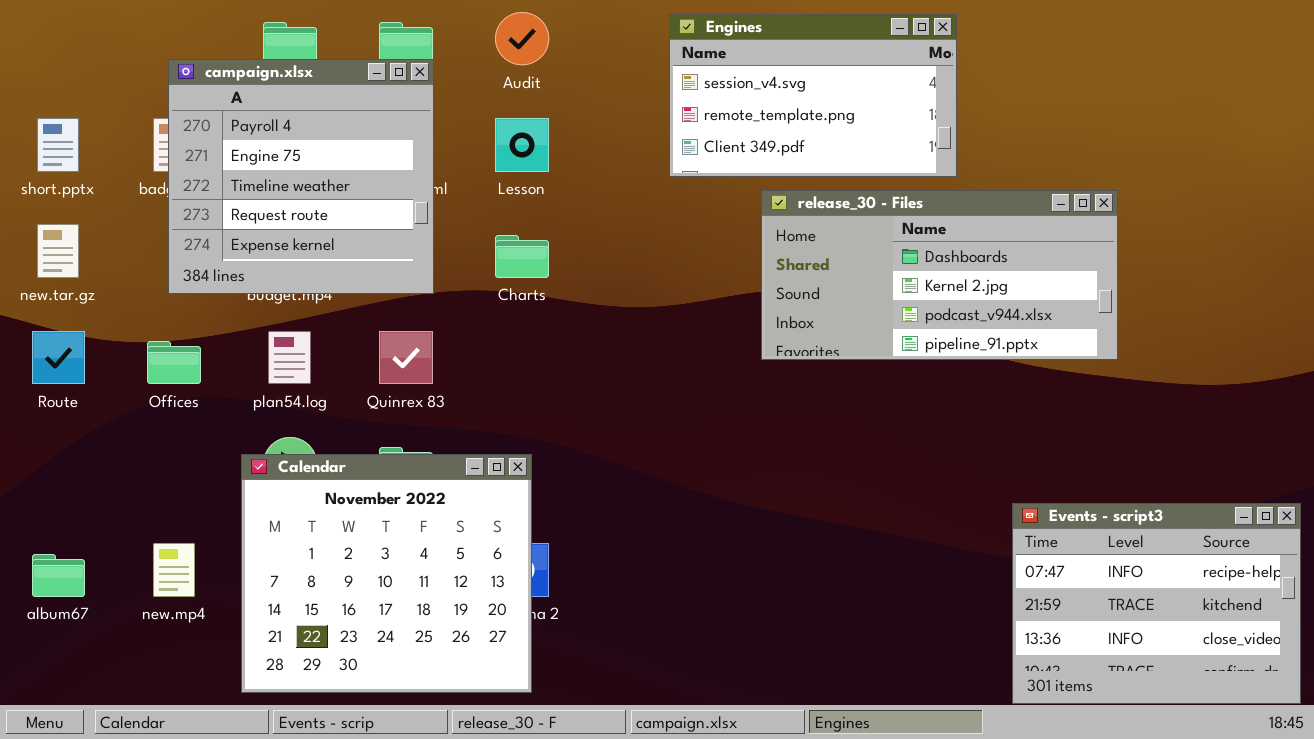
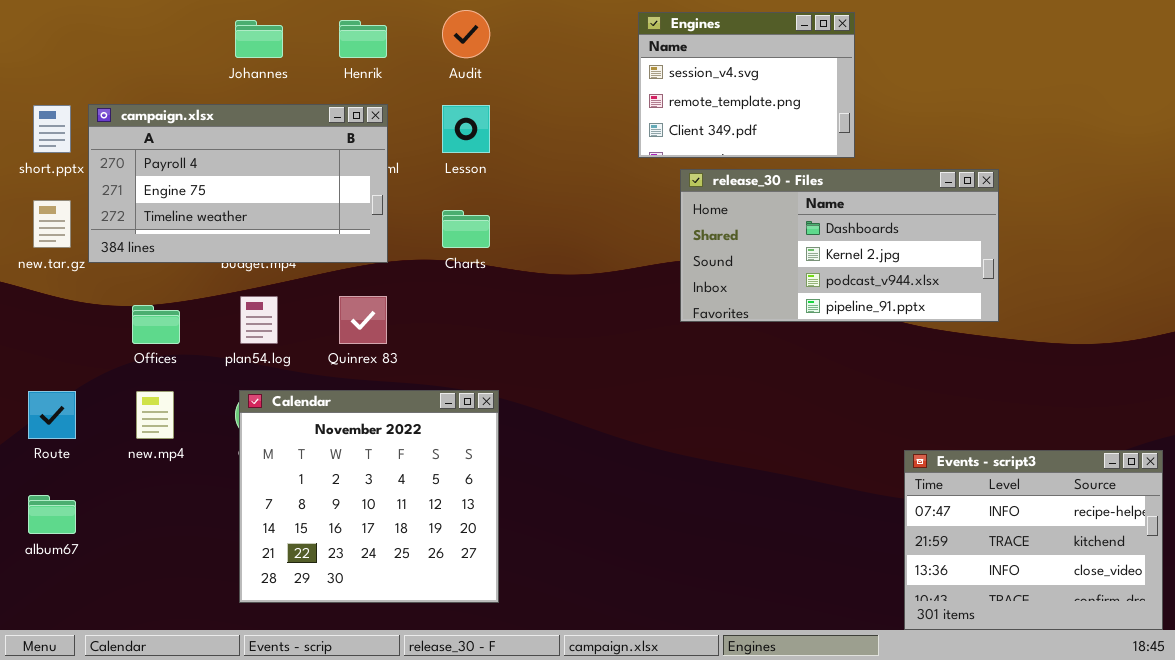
Engines: [669,14,957,177] -> [638,12,855,158], resized
campaign.xlsx: [168,59,434,294] -> [88,104,388,263], resized
Route: [32,331,85,384] -> [28,391,76,439], moved
Calendar: [241,454,532,693] -> [239,390,499,603], moved
new.mp4: [153,543,195,597] -> [136,391,174,439], moved

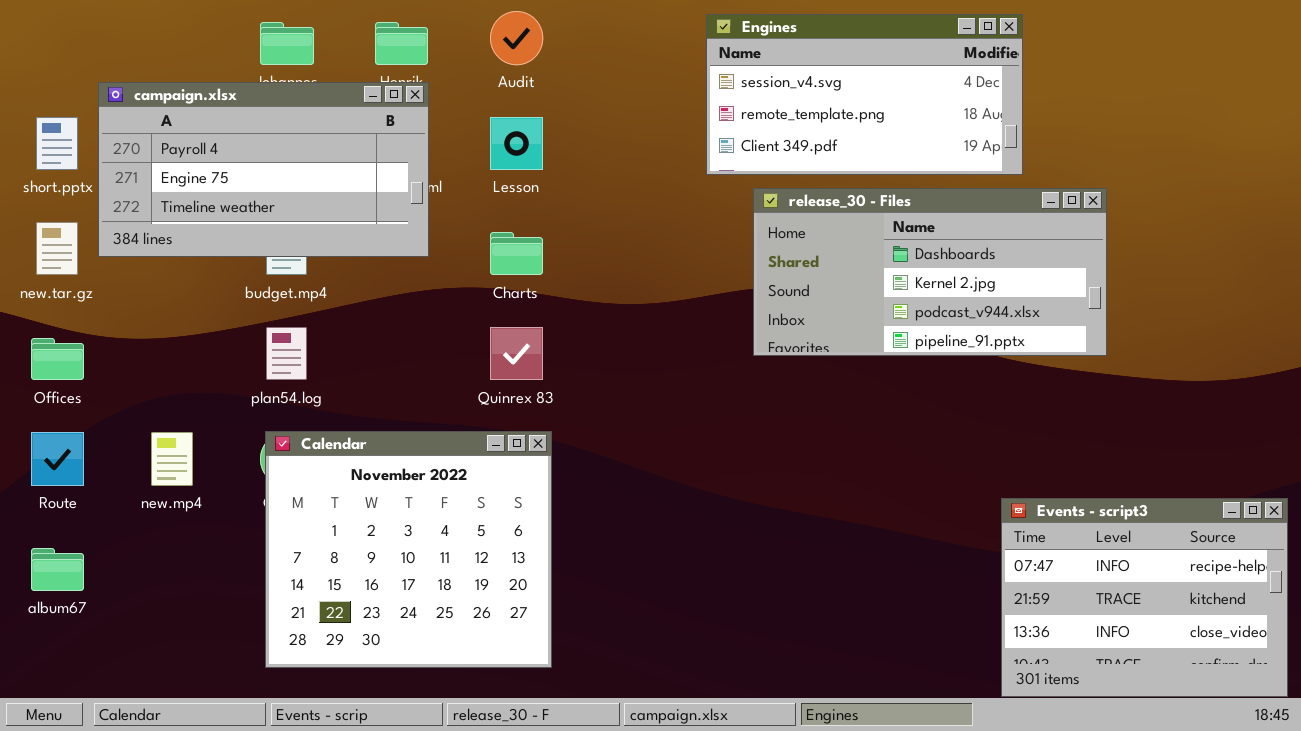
Engines: [638,12,855,158] -> [706,14,1023,175], resized
campaign.xlsx: [88,104,388,263] -> [98,82,429,257], moved
Quinrex 83: [339,296,387,344] -> [490,327,543,380], moved
Offices: [132,305,180,344] -> [31,338,84,380], moved

